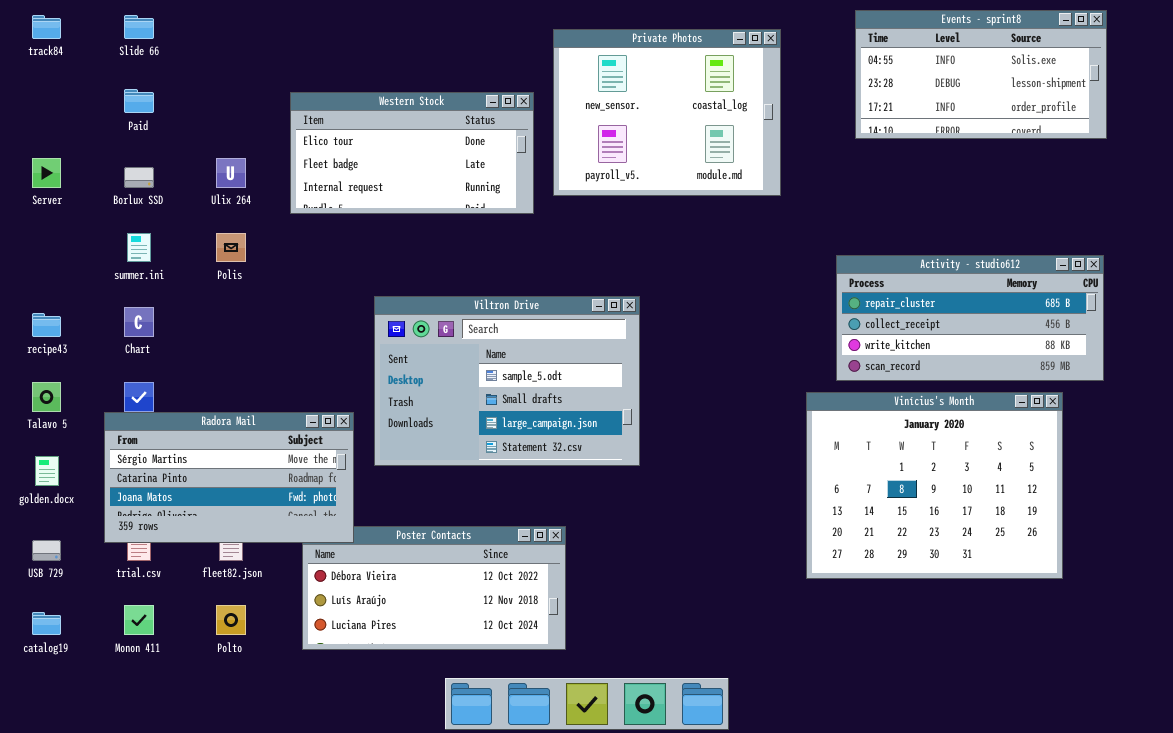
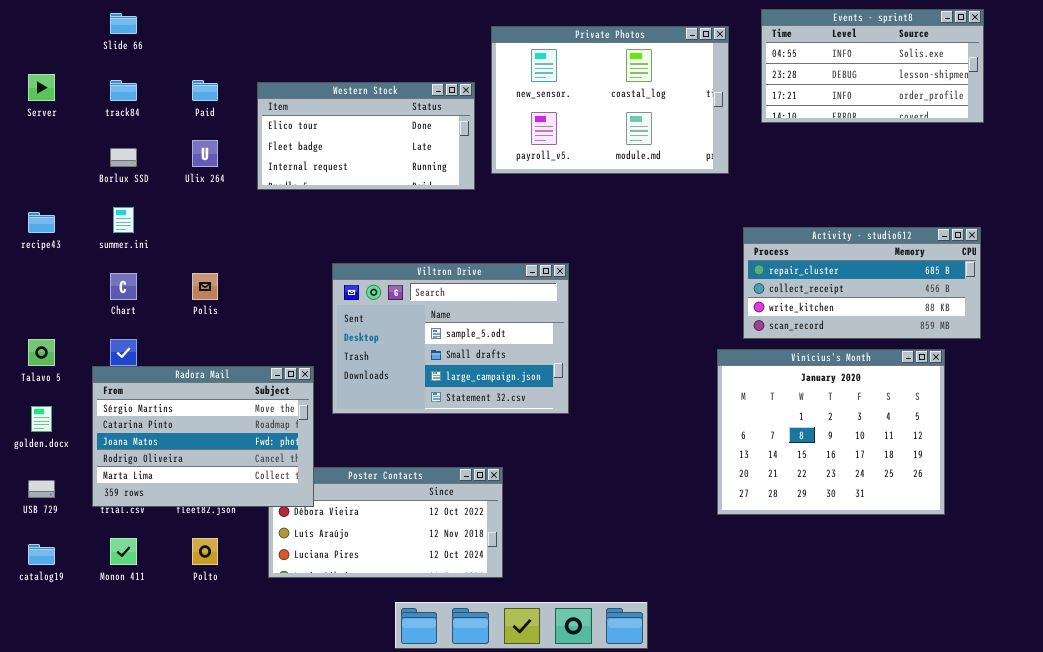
track84: [32,15,61,39] -> [110,80,137,101], moved
Private Photos: [553,29,781,196] -> [491,26,729,174], resized
Paid: [124,89,154,113] -> [192,80,218,101], moved
Server: [32,158,61,188] -> [28,74,55,101], moved
Polis: [216,233,246,262] -> [192,273,218,300], moved
recipe43: [32,313,61,337] -> [28,212,55,233], moved
Radora Mail: [104,412,354,543] -> [92,366,314,507], resized

